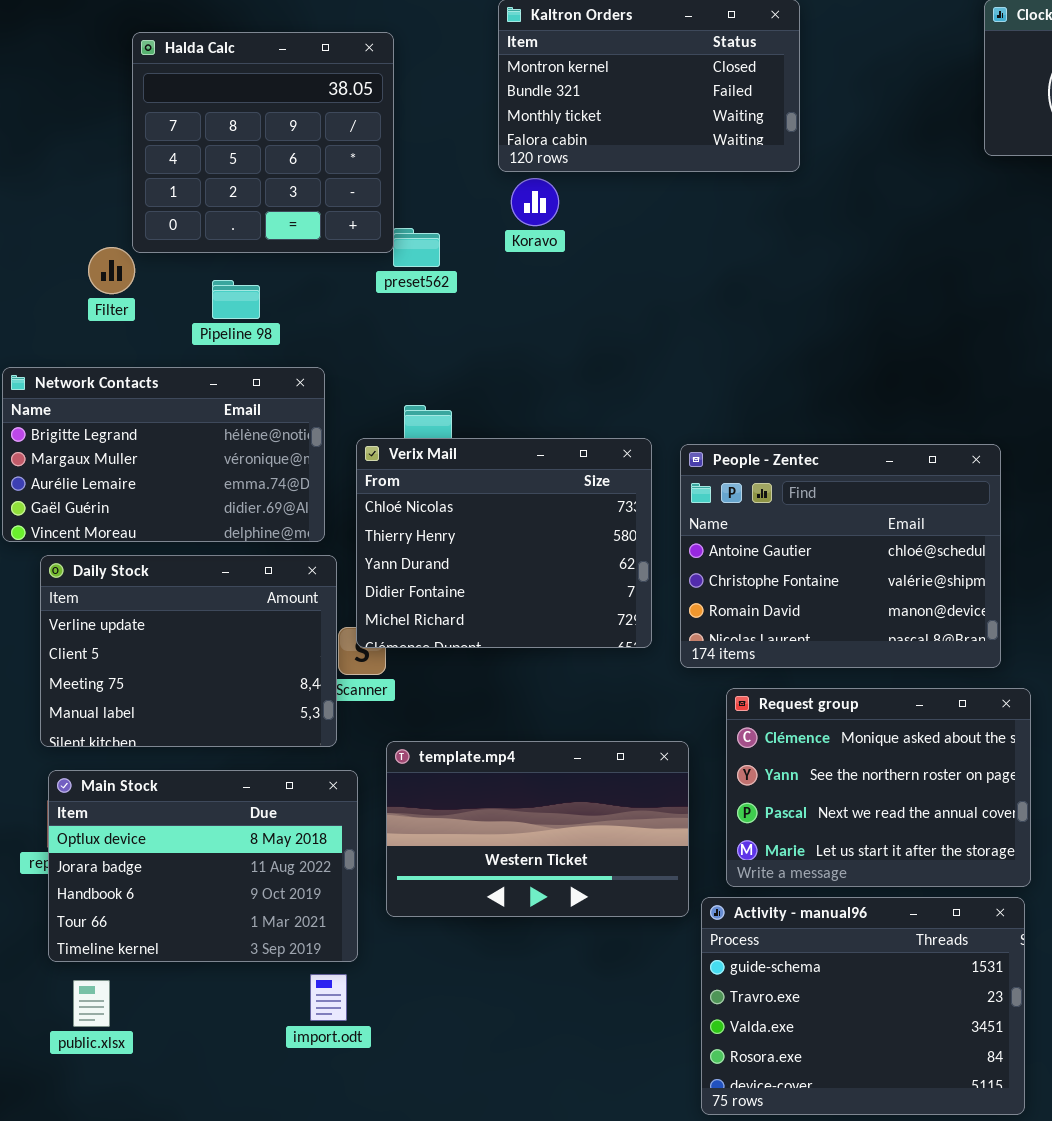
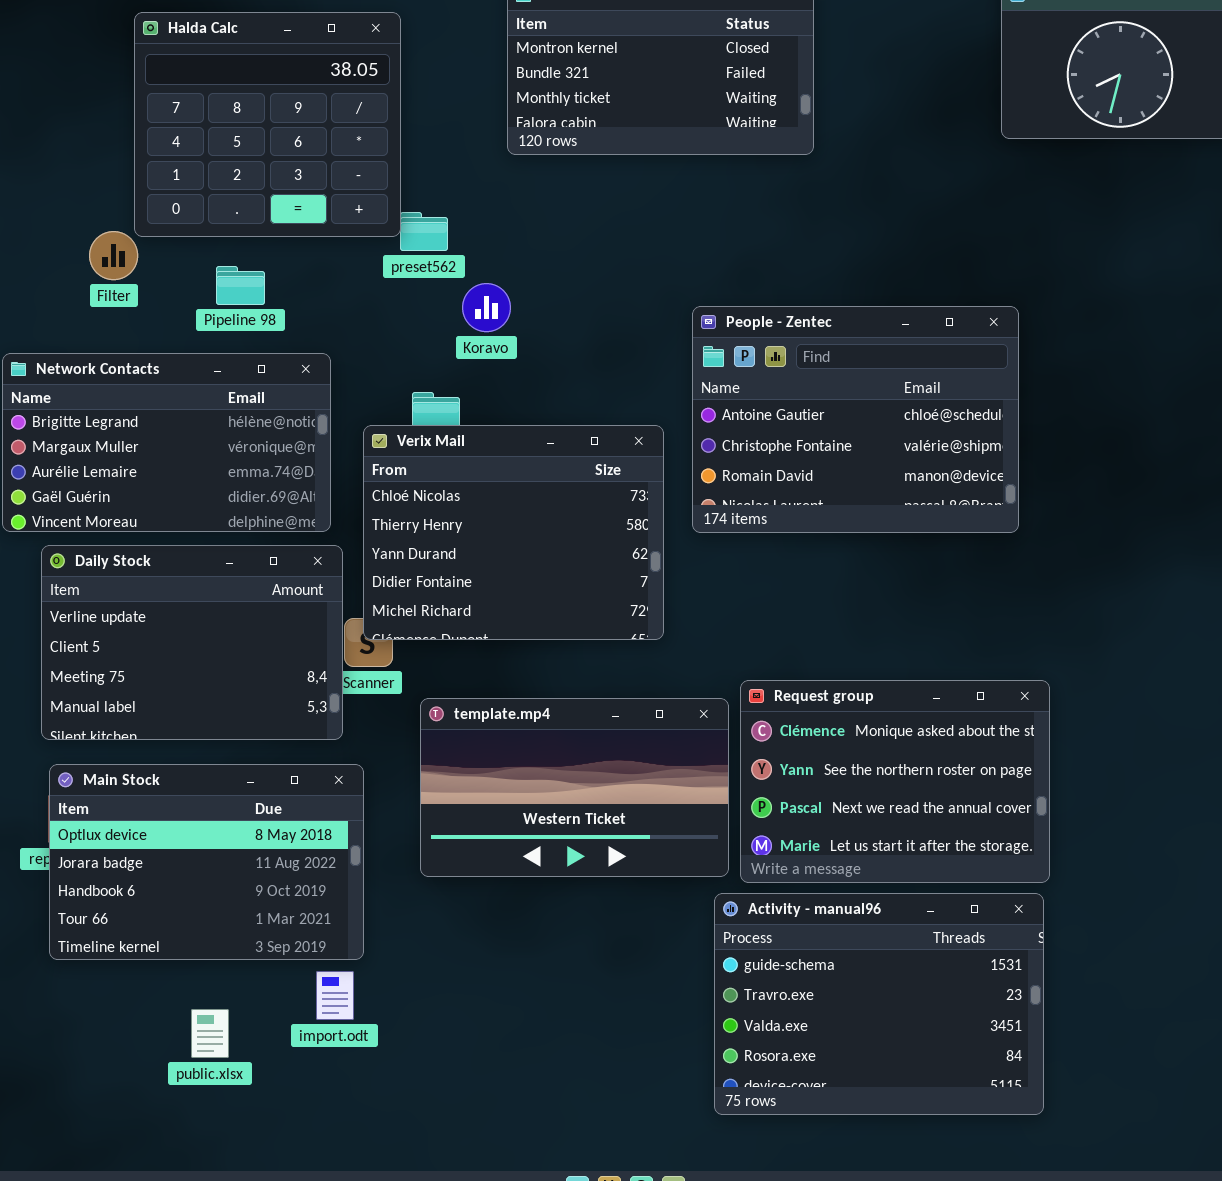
Koravo: [511,178,559,226] -> [462,283,511,332], moved
People - Zentec: [680,444,1001,668] -> [692,306,1019,533], moved
template.mp4: [386,741,689,917] -> [420,698,729,877], moved
public.xlsx: [73,980,110,1027] -> [191,1009,229,1058], moved

